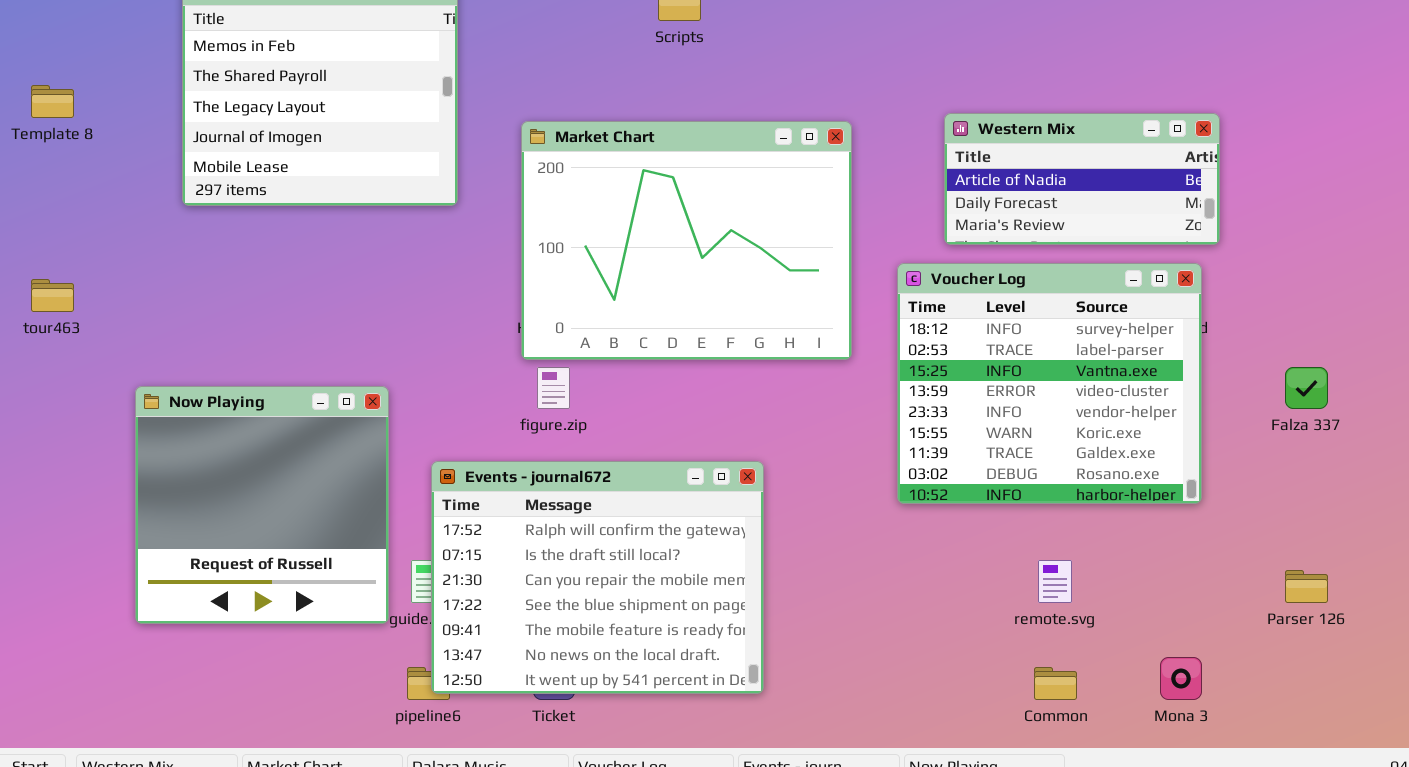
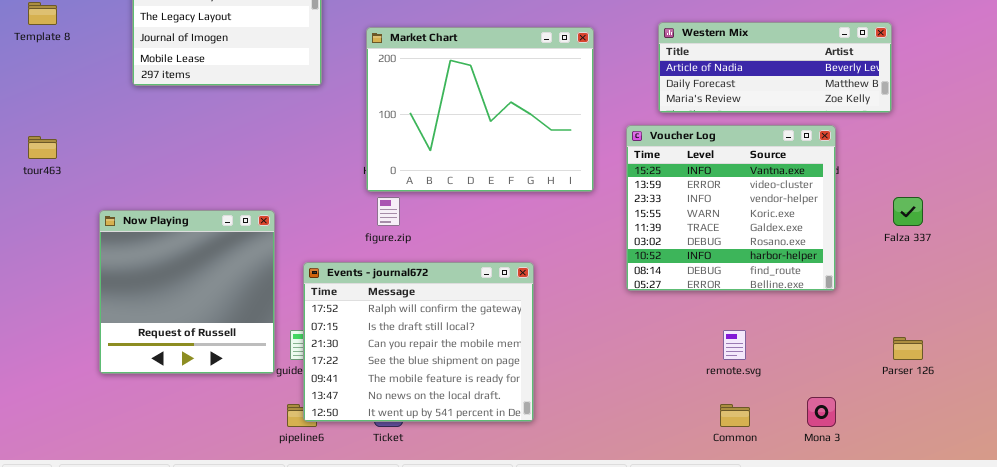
Western Mix: [944,113,1220,245] -> [658,22,892,113], resized
Voucher Log: [897,263,1202,504] -> [626,125,836,291], scrolled down 2 rows

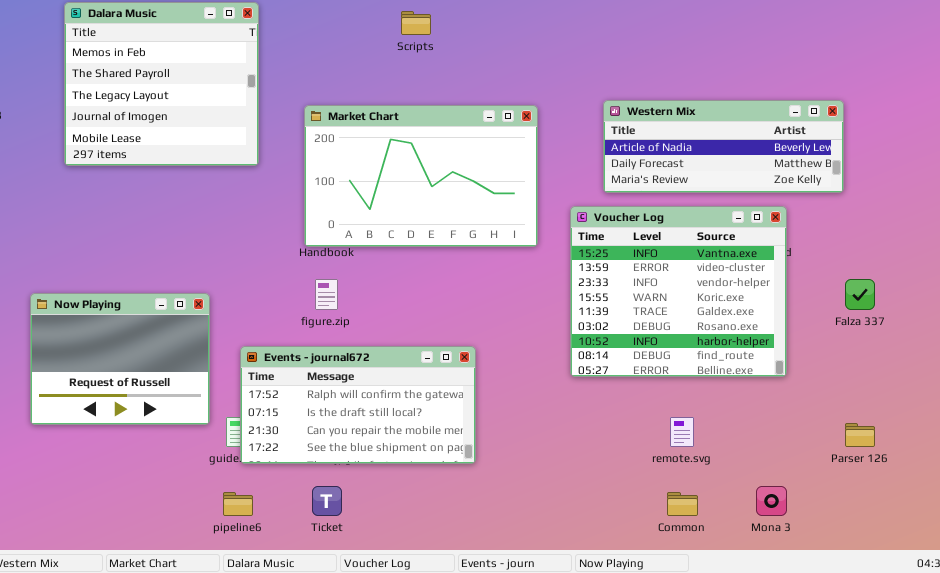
Market Chart: [366,27,594,192] -> [304,105,538,247], resized
Now Playing: [99,210,275,374] -> [30,293,210,425], resized
Events - journal672: [303,262,534,422] -> [240,346,476,464], resized

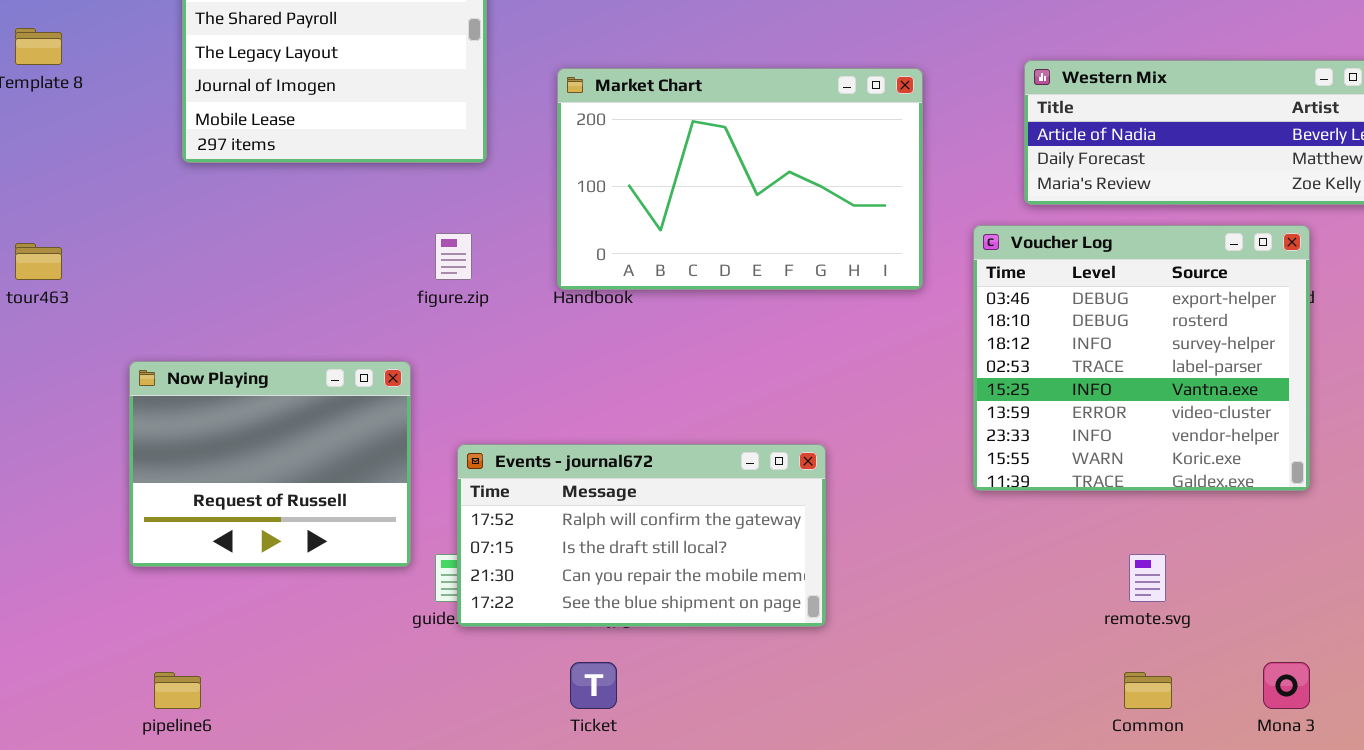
Voucher Log: [570,206,787,377] -> [973,225,1310,491], scrolled up 4 rows
figure.zip: [315,279,338,310] -> [435,233,472,280], moved
pipeline6: [223,492,253,516] -> [154,672,201,709], moved

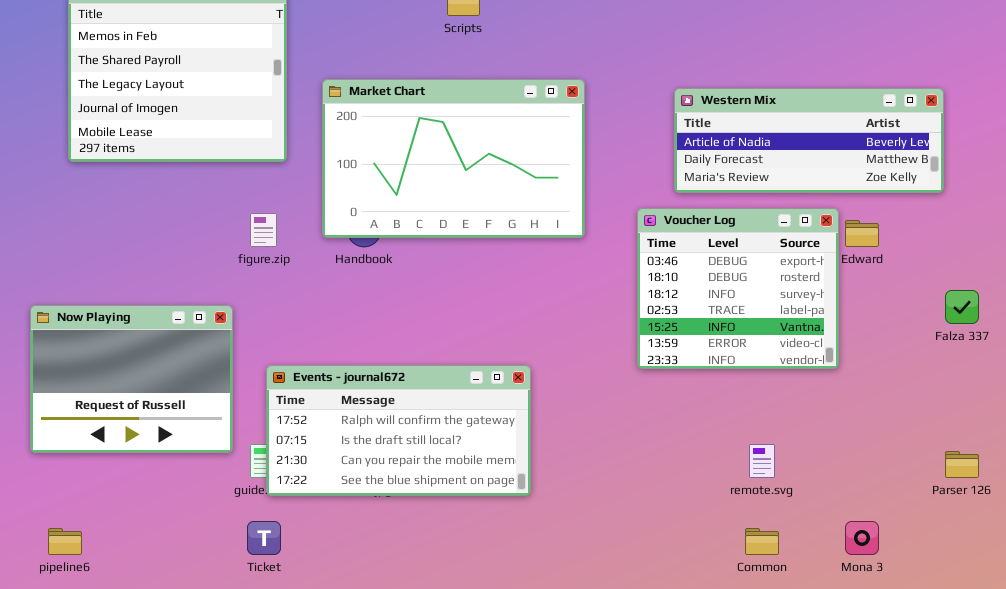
Market Chart: [557,68,923,290] -> [322,79,585,238], moved
Voucher Log: [973,225,1310,491] -> [637,208,839,369], resized
Ticket: [570,662,617,709] -> [247,521,281,555], moved

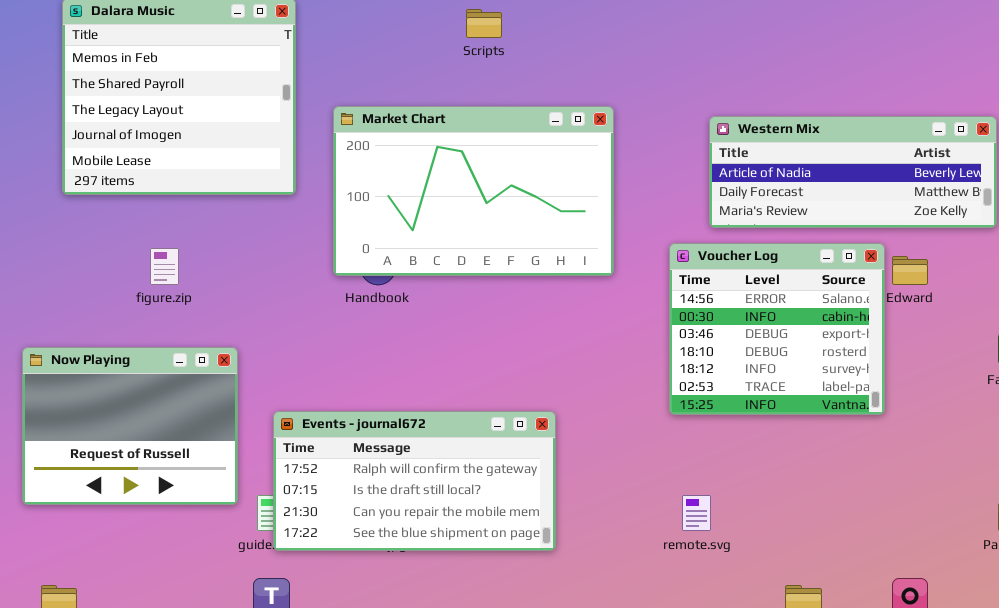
Voucher Log: [637,208,839,369] -> [669,243,885,415], scrolled up 2 rows
figure.zip: [250,213,277,247] -> [150,248,179,285], moved
remote.svg: [749,444,775,478] -> [682,495,711,531], moved

